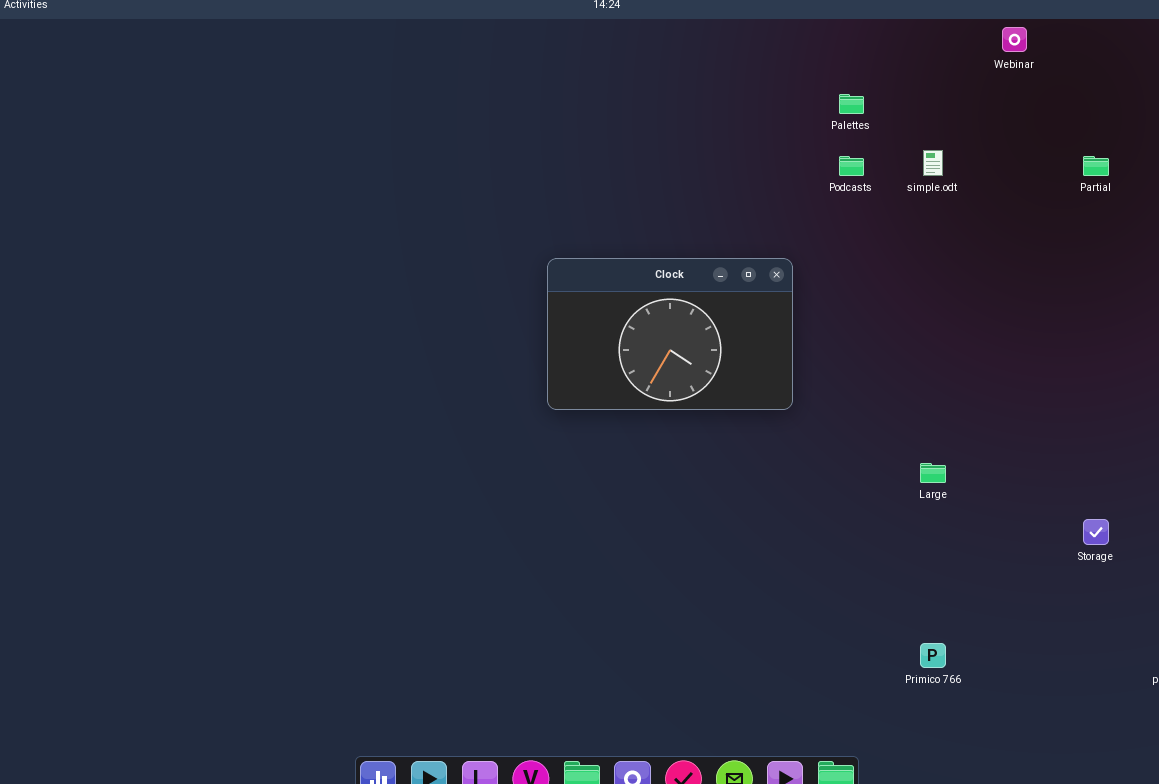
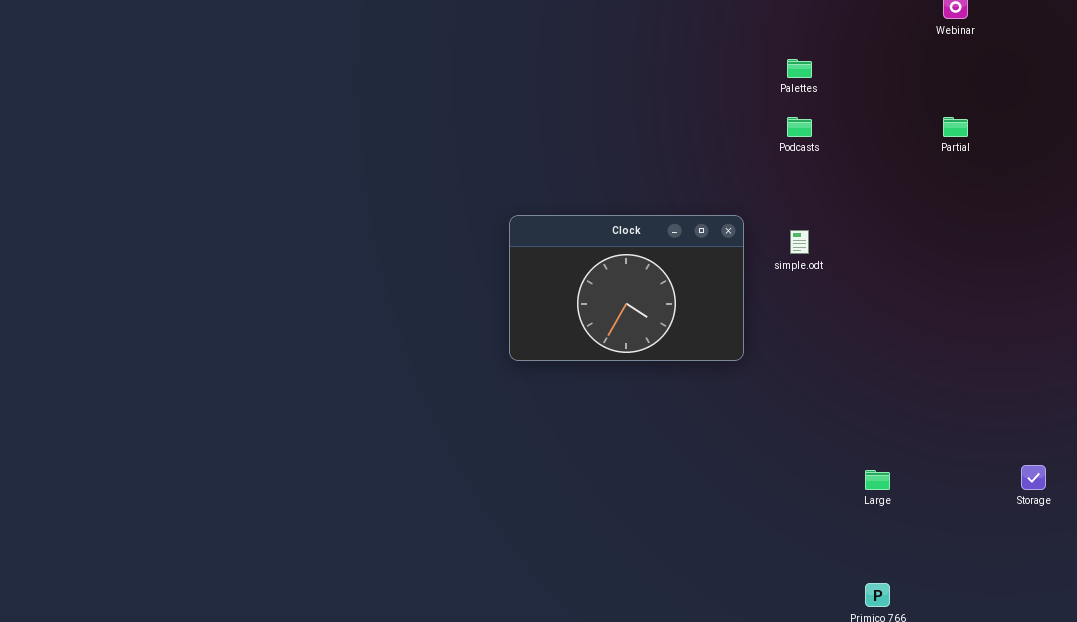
simple.odt: [923,150,943,176] -> [790,230,809,254], moved
Partial: [1083,156,1109,176] -> [943,117,968,137], moved
Large: [920,463,946,483] -> [865,470,890,490], moved

